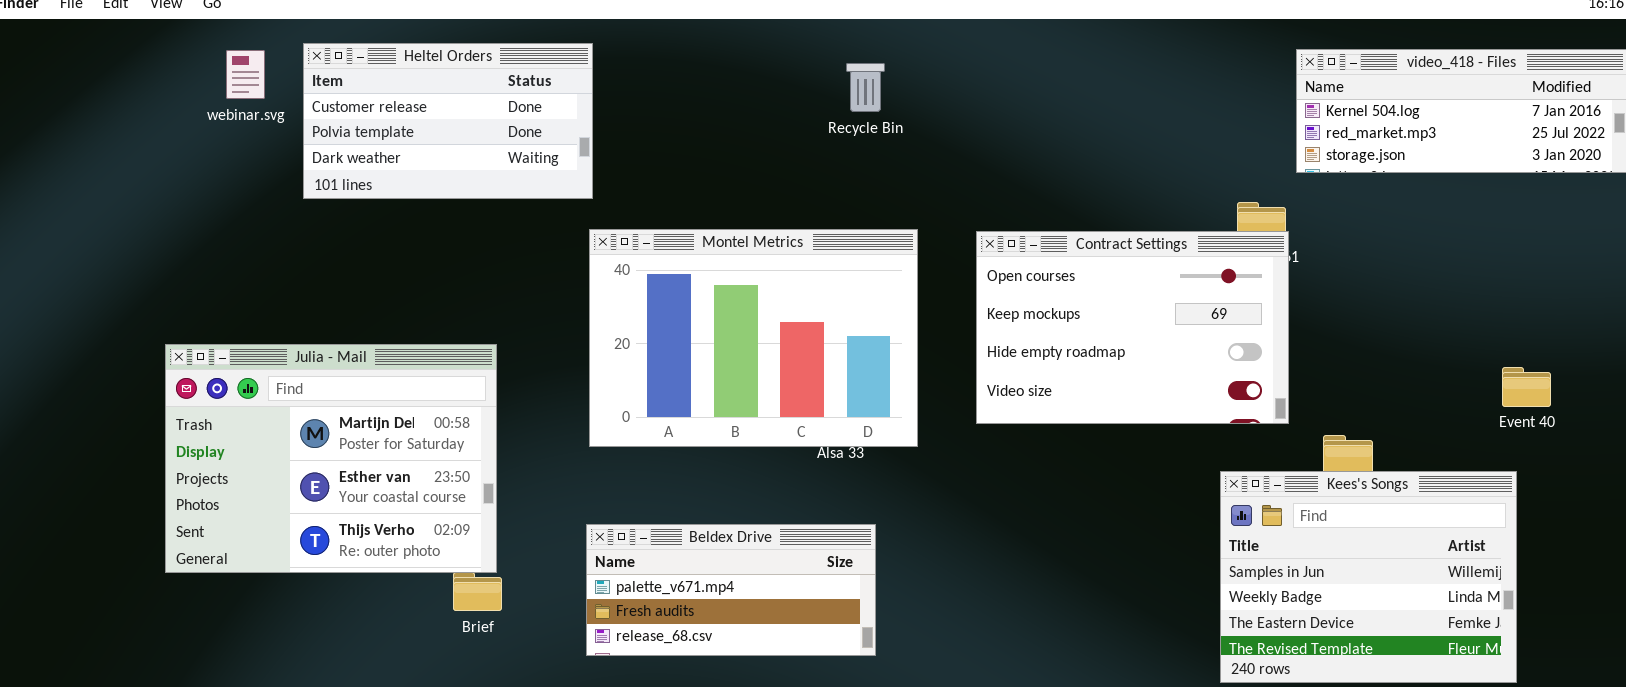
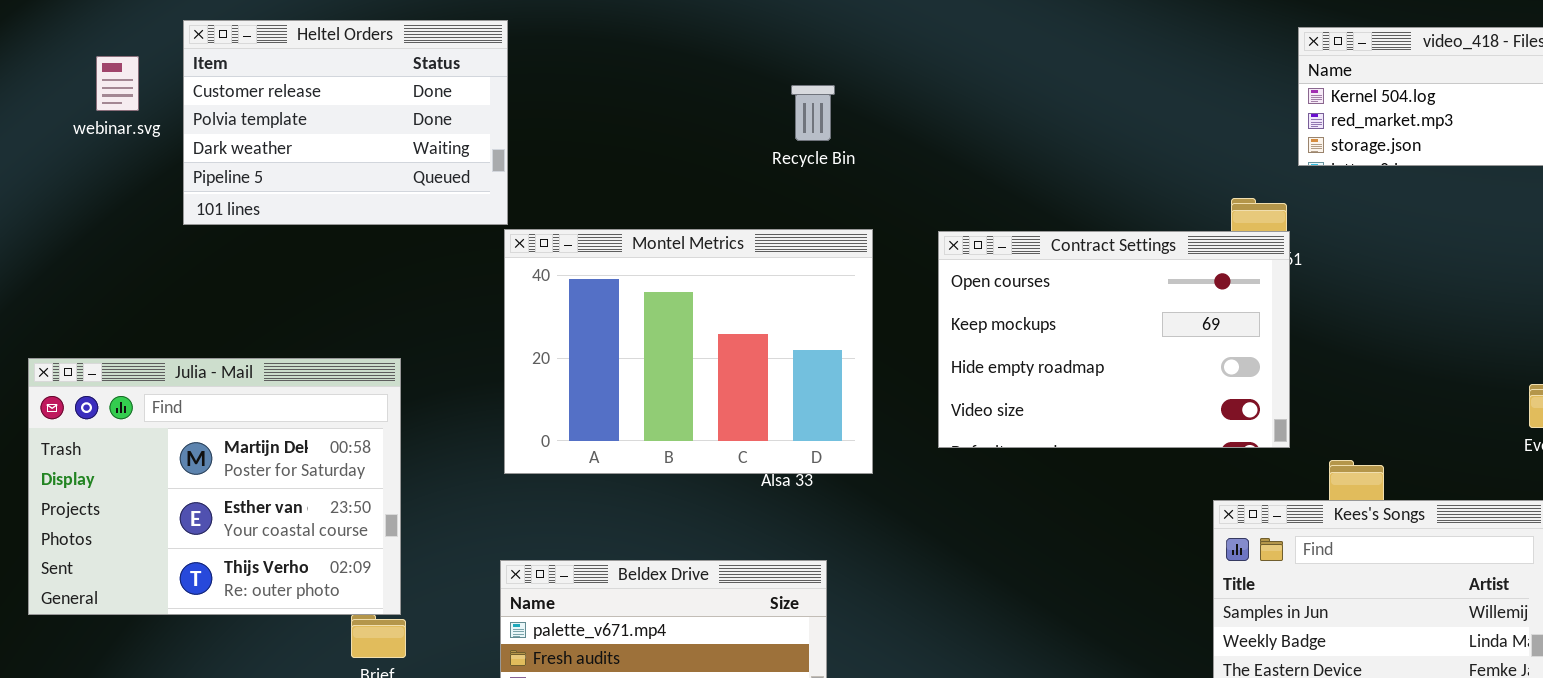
Heltel Orders: [303,43,593,199] -> [183,20,508,225], resized
webinar.svg: [226,50,265,99] -> [96,56,139,111], moved
Recycle Bin: [846,63,885,112] -> [791,85,835,141], moved

